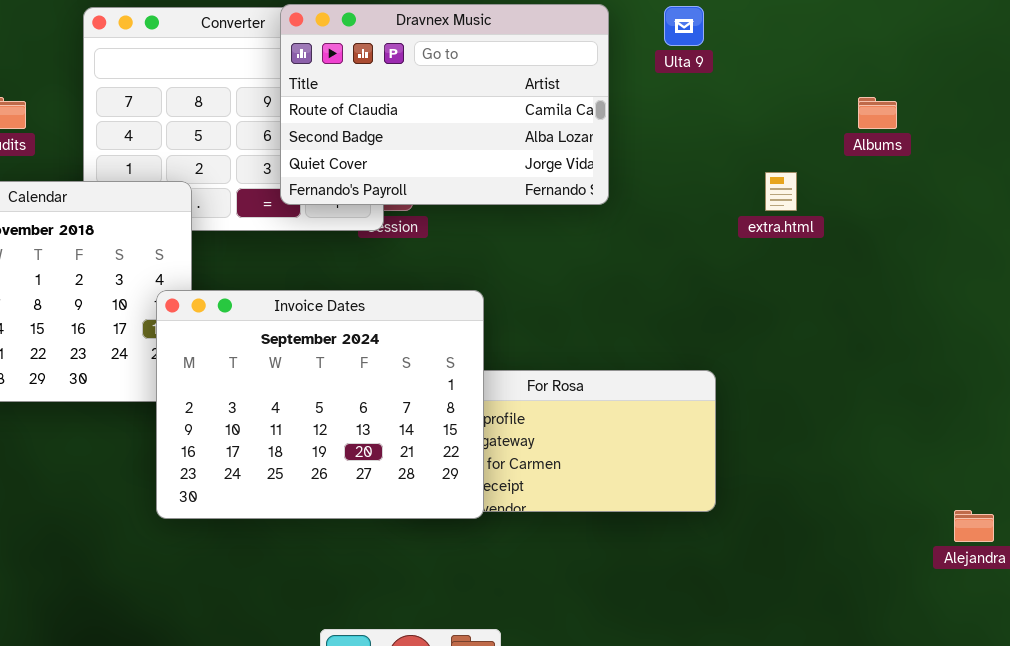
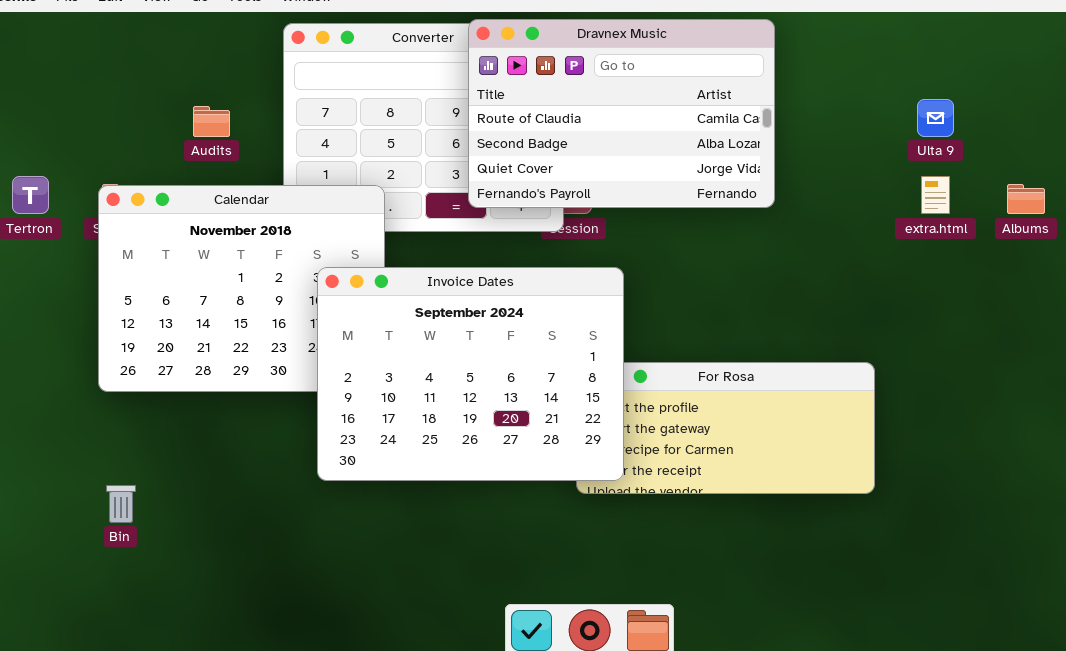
Ulta 9: [664,6,704,46] -> [917,99,954,137], moved
Albums: [858,97,897,129] -> [1007,184,1045,214], moved
Invoice Dates: [156,290,484,519] -> [317,267,624,481], moved

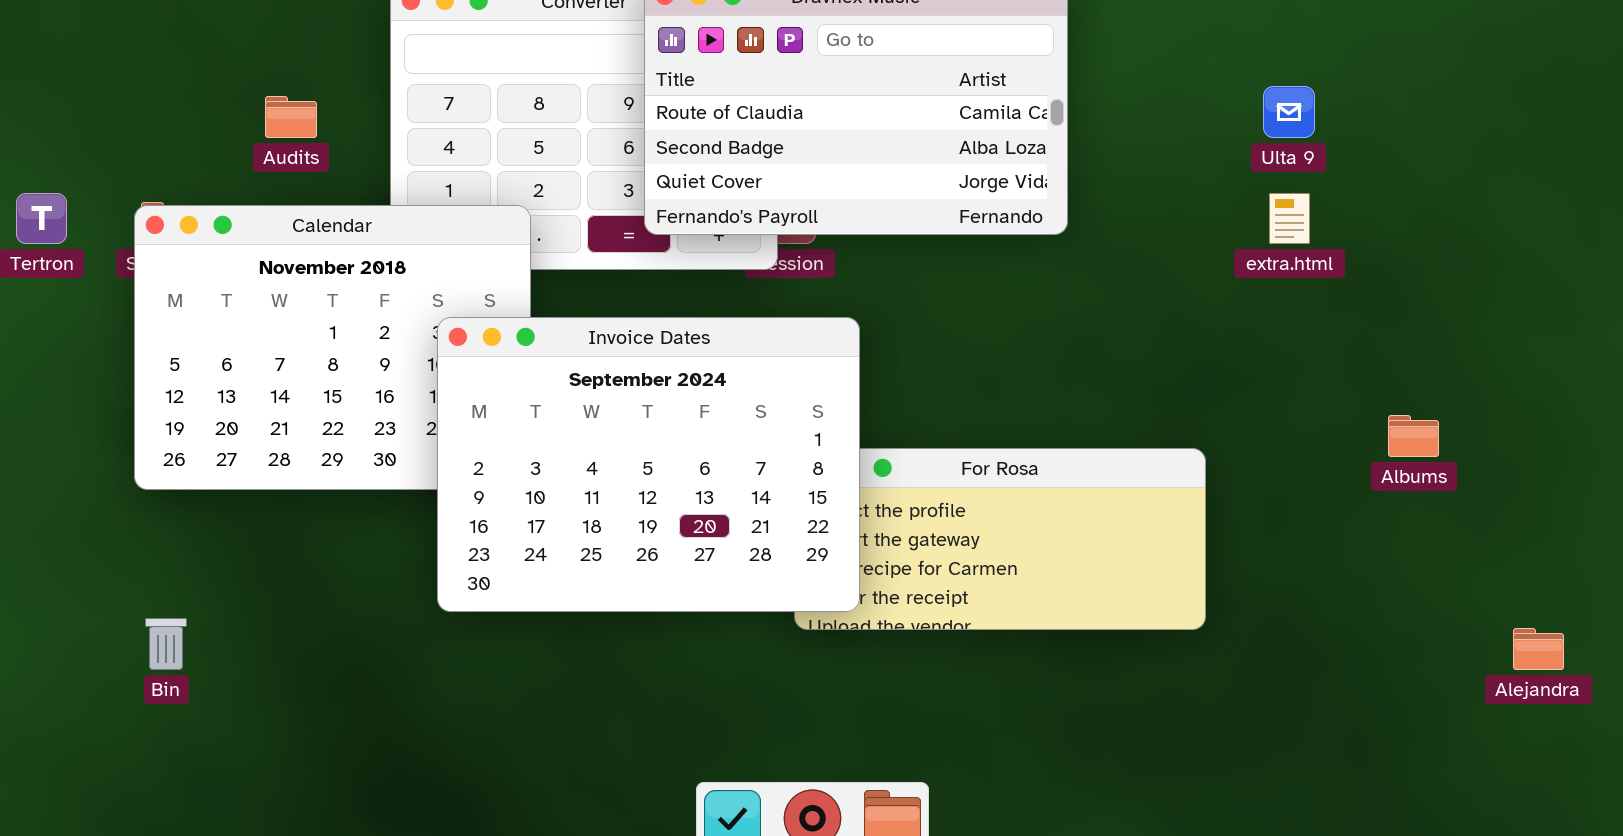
Albums: [1007,184,1045,214] -> [1388,415,1439,457], moved

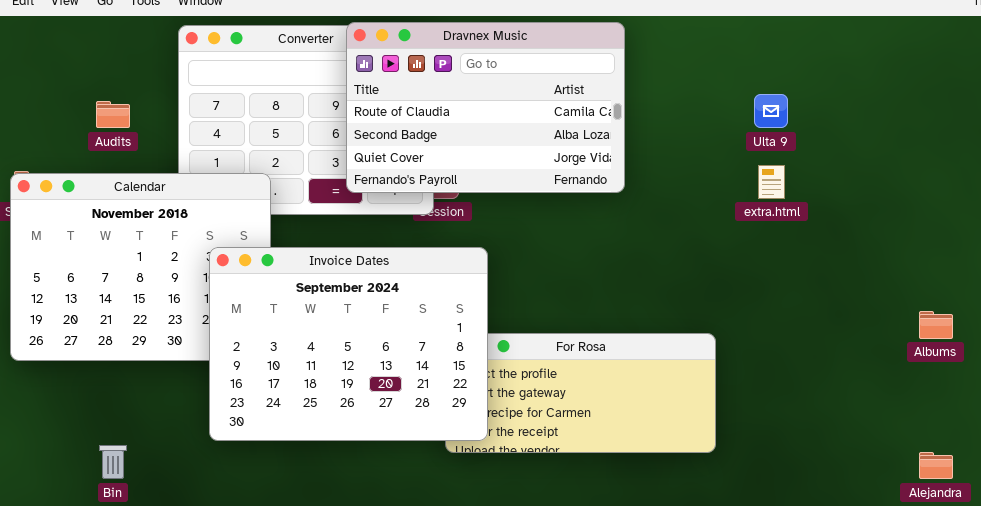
Albums: [1388,415,1439,457] -> [919,311,953,339], moved
Bin: [145,618,187,670] -> [99,445,127,479], moved

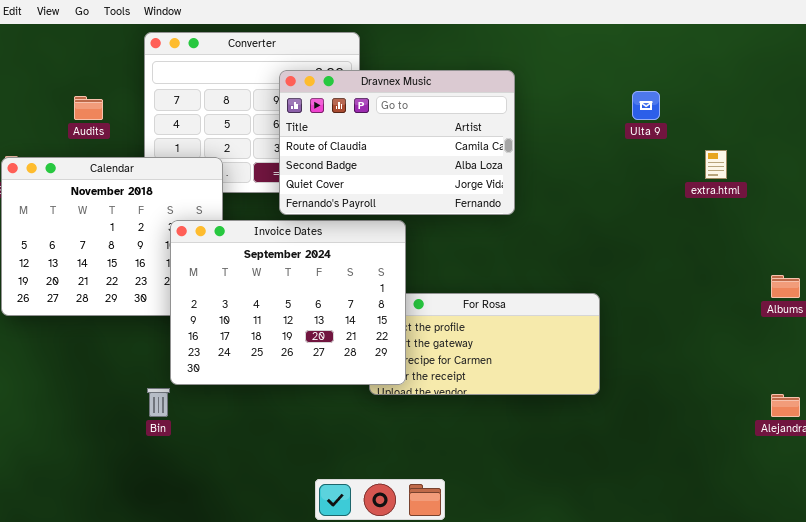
Dravnex Music: [346,22,625,193] -> [279,70,515,215], moved
extra.html: [758,165,785,199] -> [705,150,727,179], moved
Bin: [99,445,127,479] -> [147,388,170,417], moved

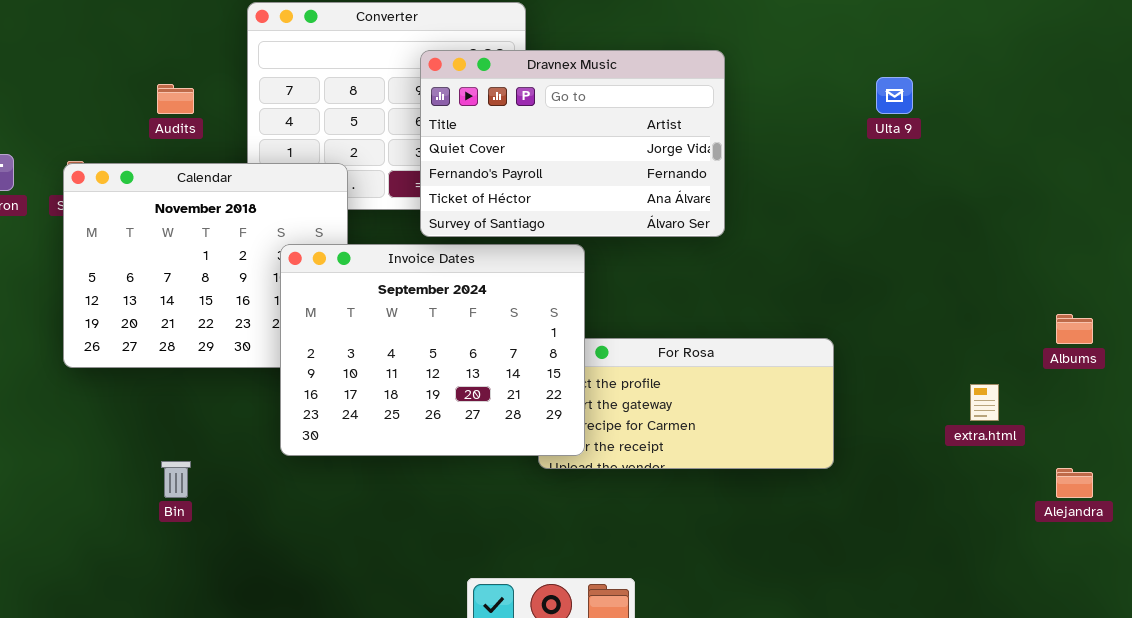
Dravnex Music: [279,70,515,215] -> [420,50,725,237], scrolled down 2 rows
extra.html: [705,150,727,179] -> [970,384,999,421], moved
Bin: [147,388,170,417] -> [161,461,191,498], moved

